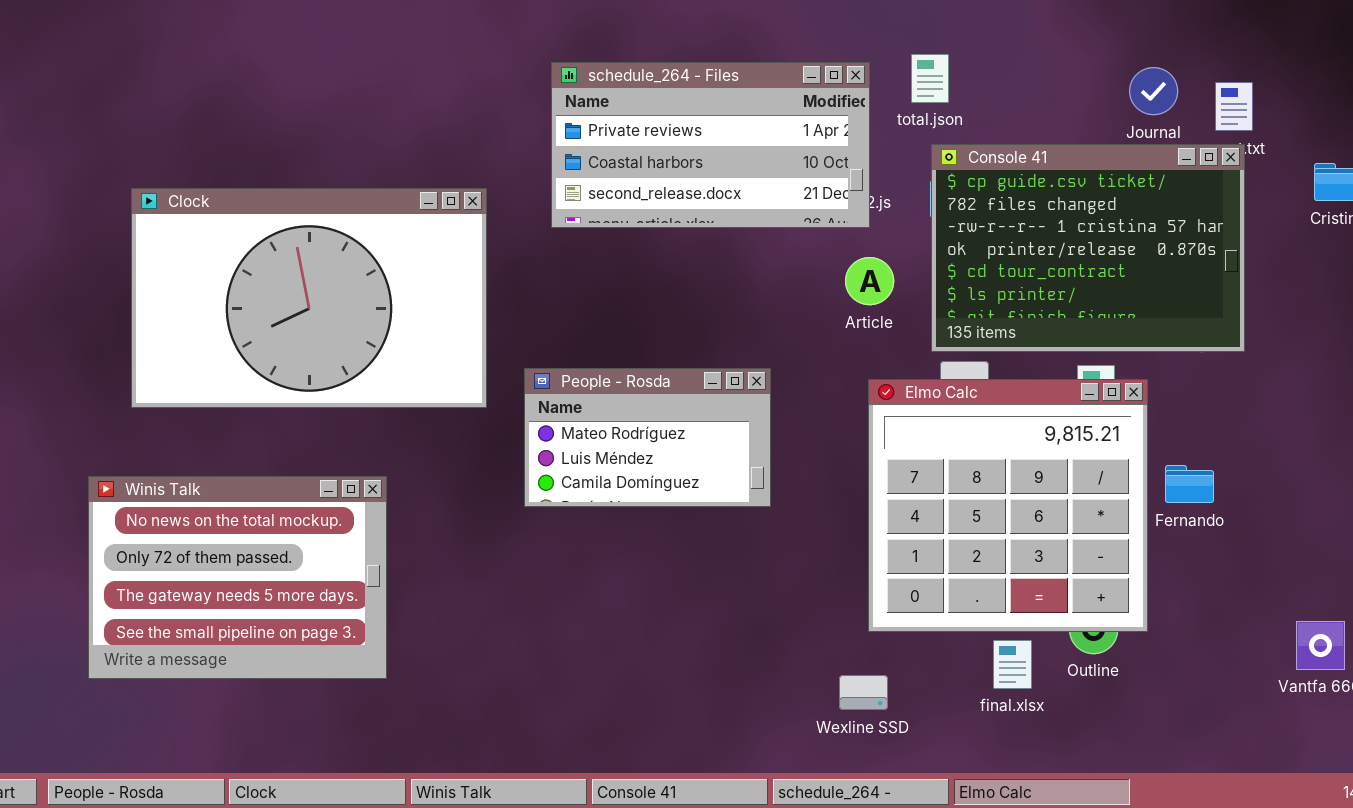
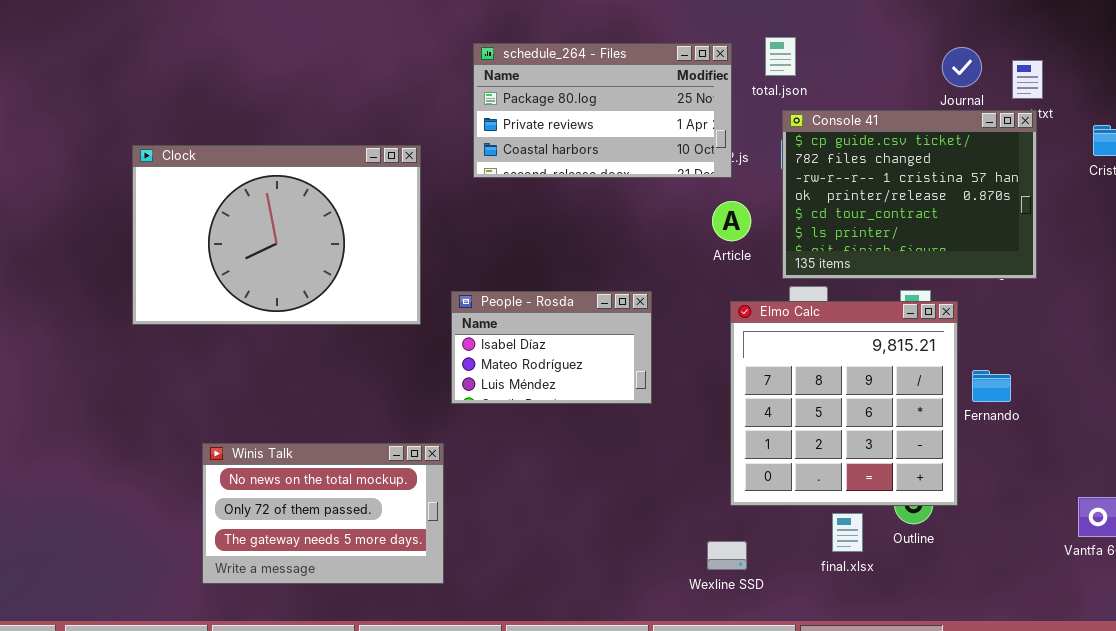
schedule_264 - Files: [551,62,870,228] -> [473,43,732,178], scrolled up 1 row
People - Rosda: [524,368,771,507] -> [451,291,652,404], scrolled up 1 row
Winis Talk: [88,476,387,679] -> [202,443,444,584], moved, resized

